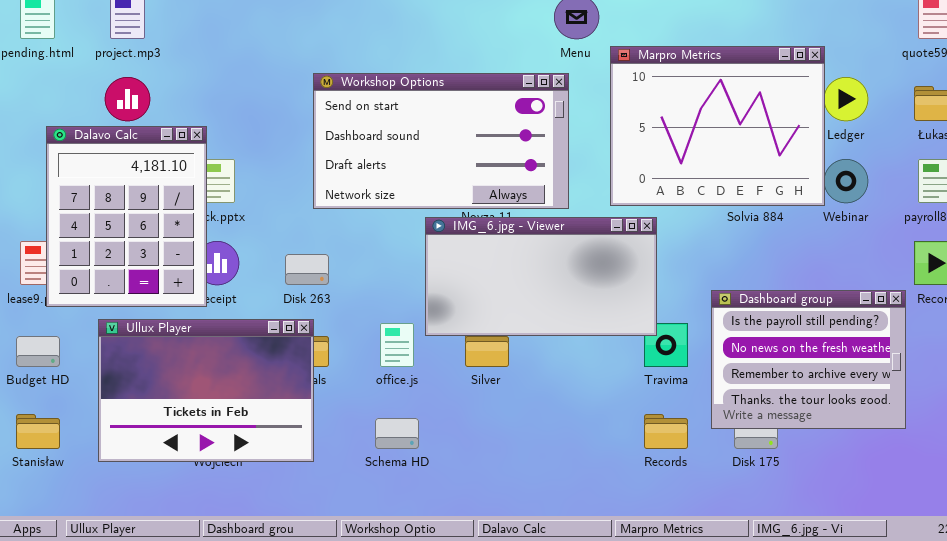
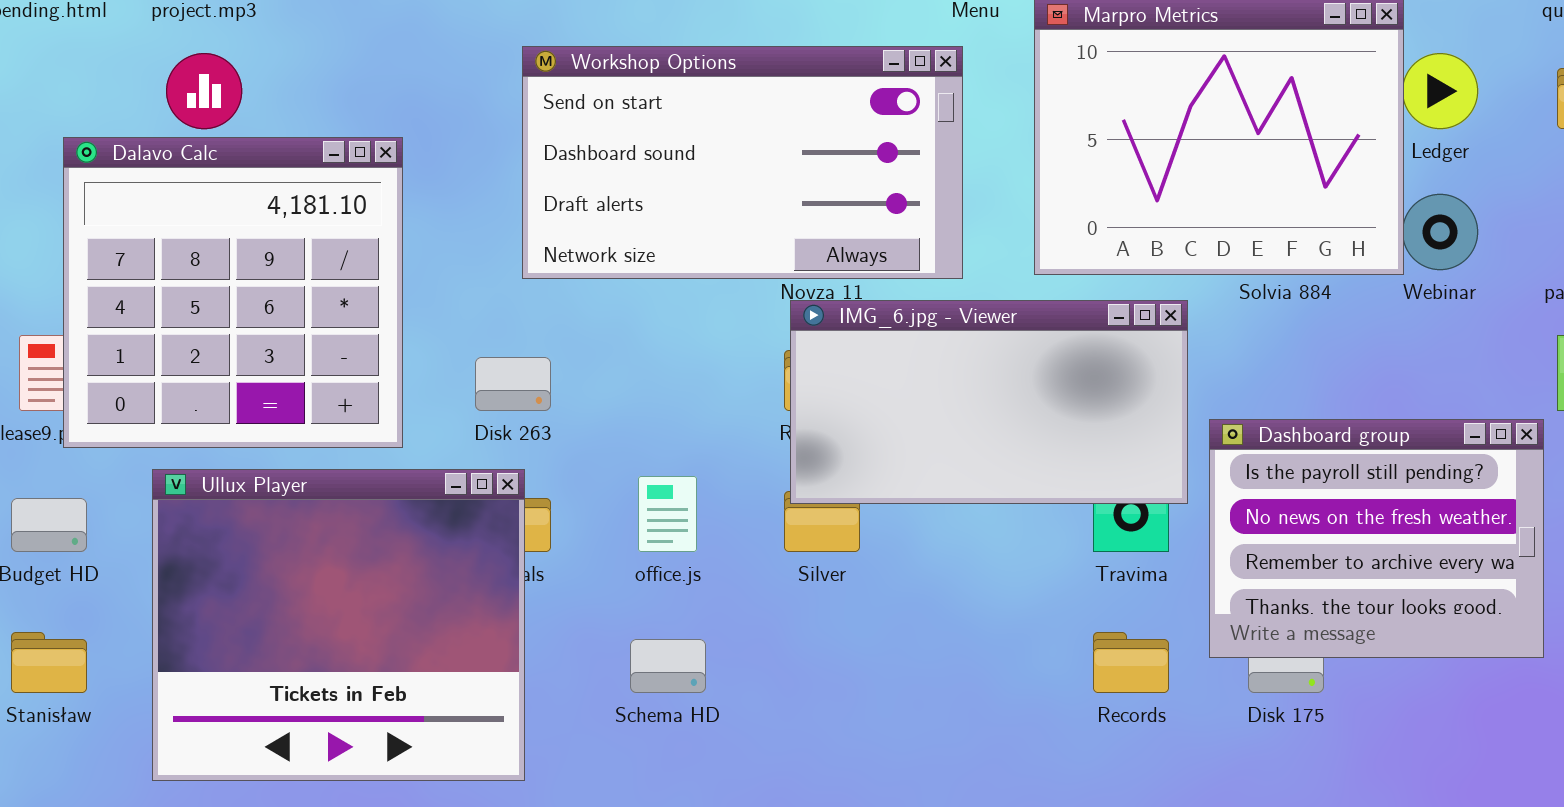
Dalavo Calc: [46,126,207,307] -> [63,137,403,448], resized
IMG_6.jpg - Viewer: [425,217,657,336] -> [790,300,1188,504], moved
Ullux Player: [98,319,314,462] -> [152,469,525,781], resized

